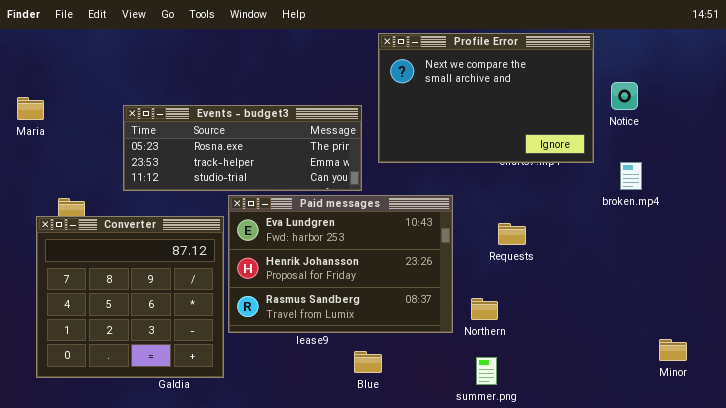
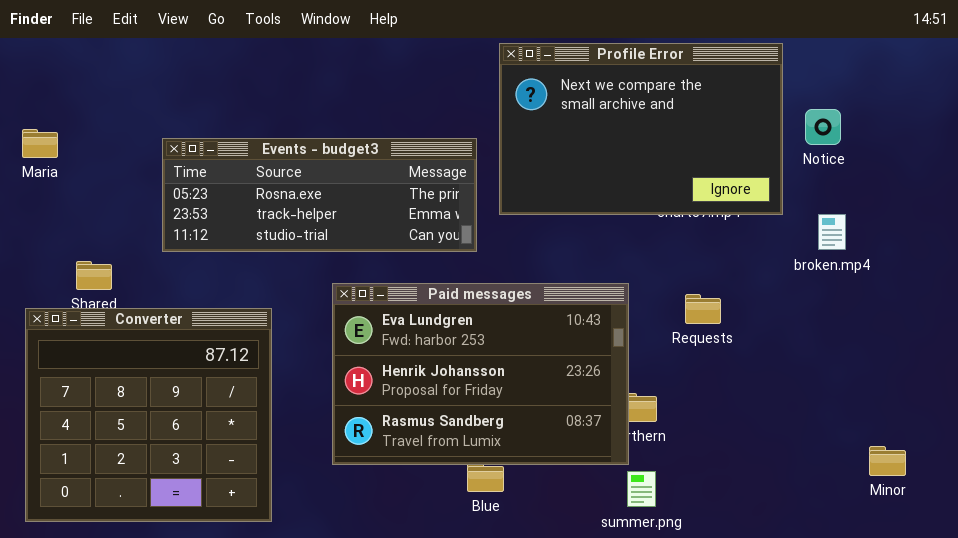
Paid messages: [228,195,453,333] -> [332,283,629,465], moved
Converter: [36,216,224,378] -> [25,308,272,522], moved
Requests: [498,223,526,245] -> [685,294,721,324], moved

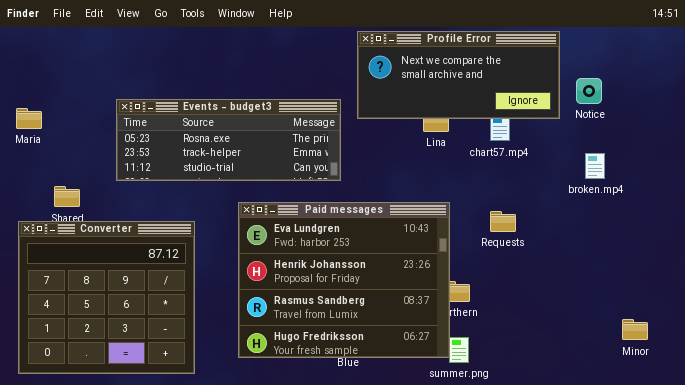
Profile Error: [499,43,783,215] -> [357,31,560,119], resized
Maria: [22,129,58,158] -> [16,108,42,129], moved
Paid messages: [332,283,629,465] -> [238,202,450,358], resized

